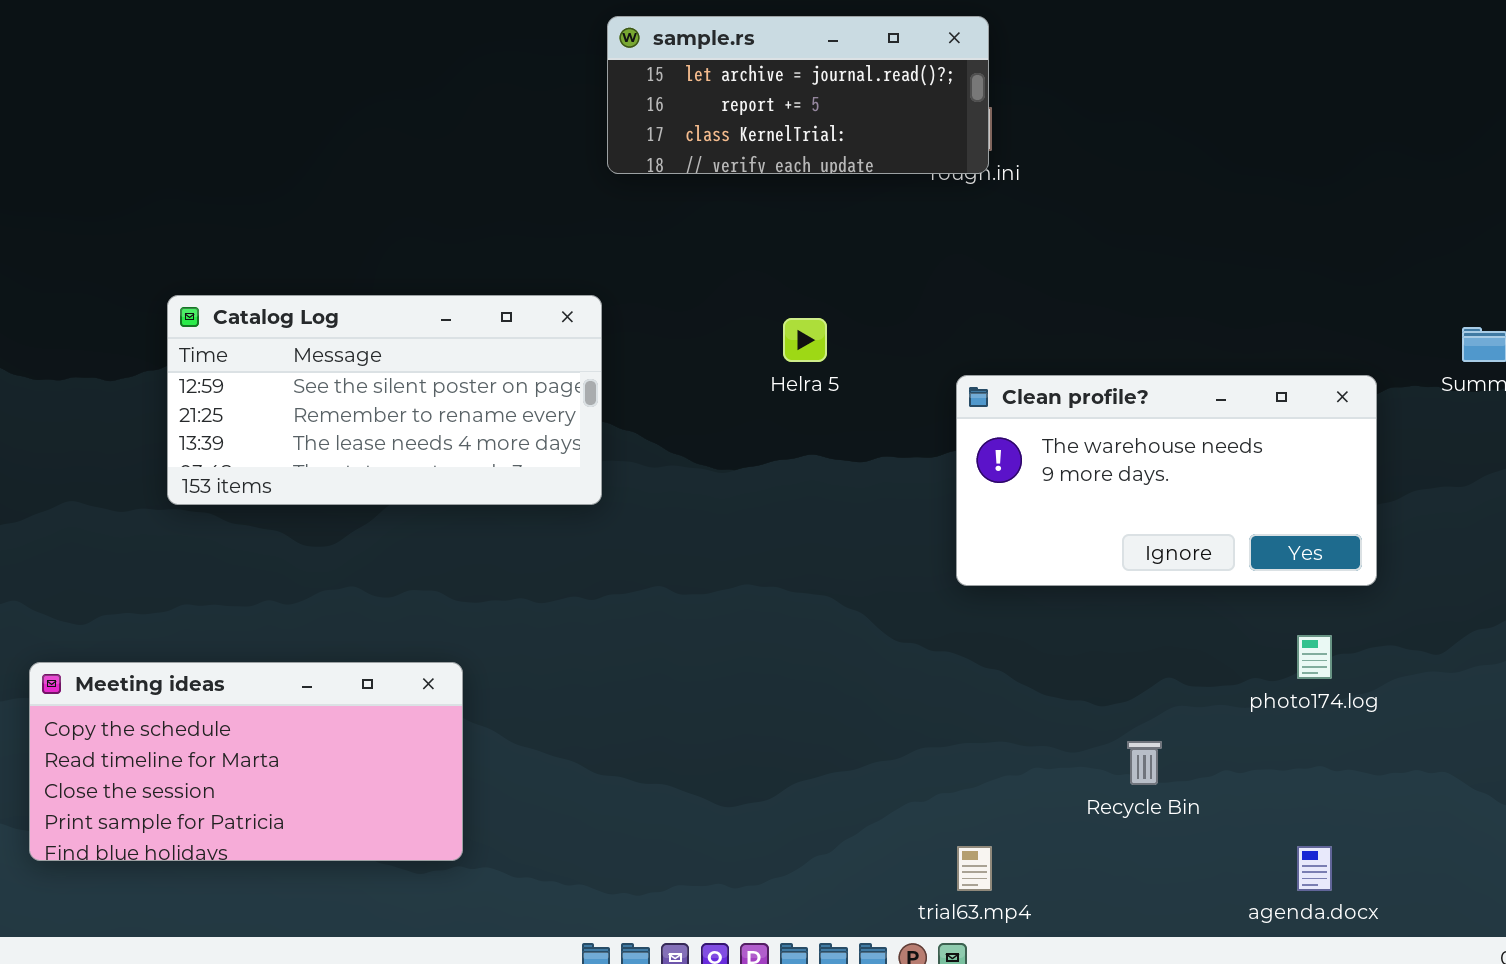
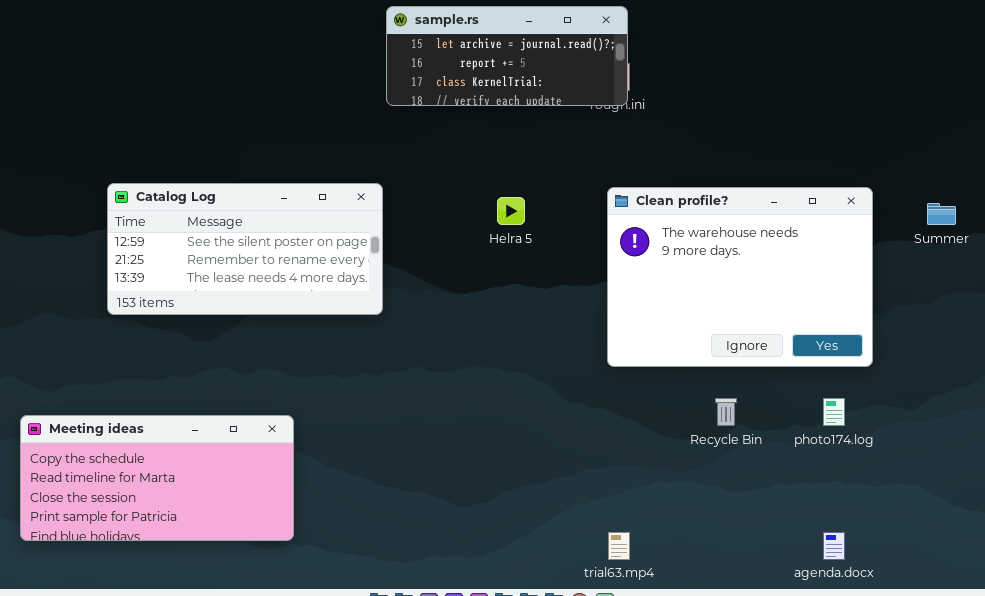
Clean profile?: [956,375,1377,586] -> [607,187,873,367], resized
Recycle Bin: [1127,741,1162,785] -> [715,398,737,426], moved

